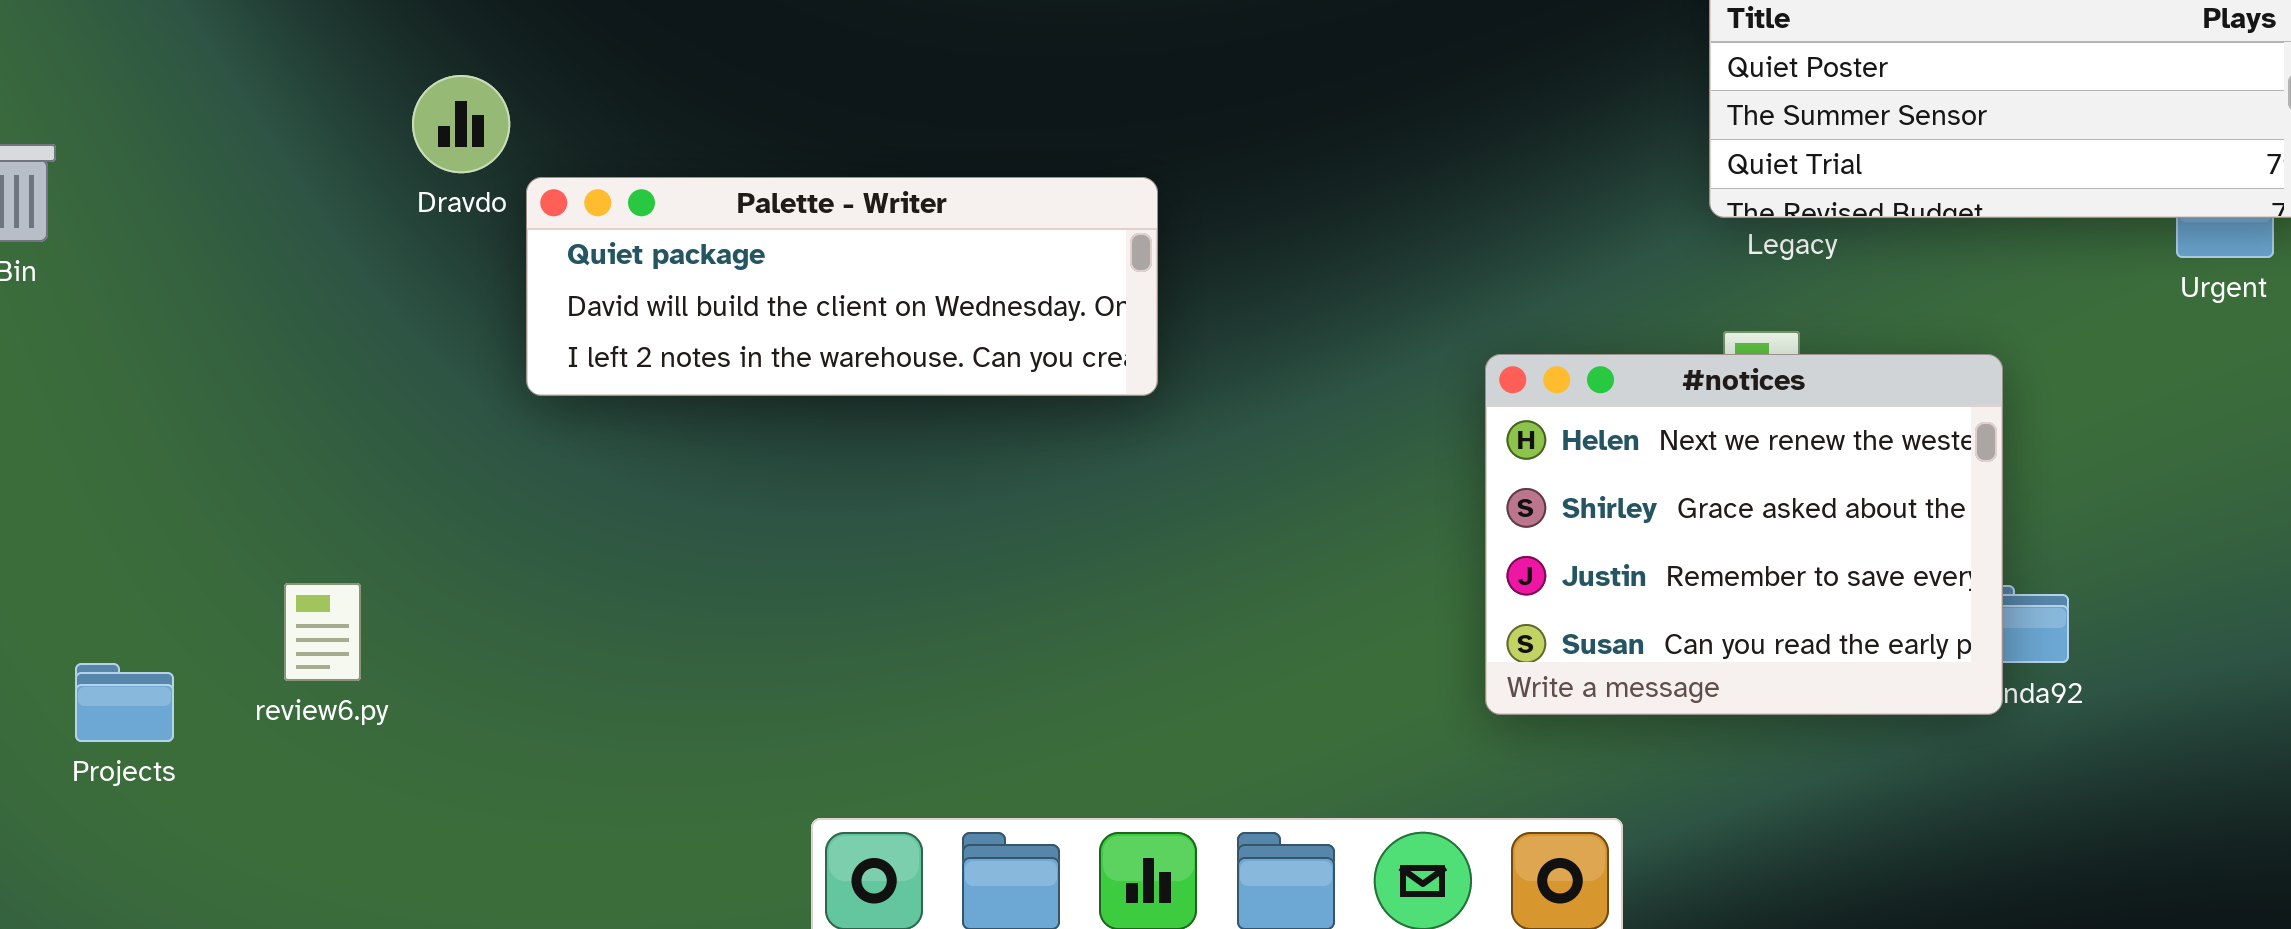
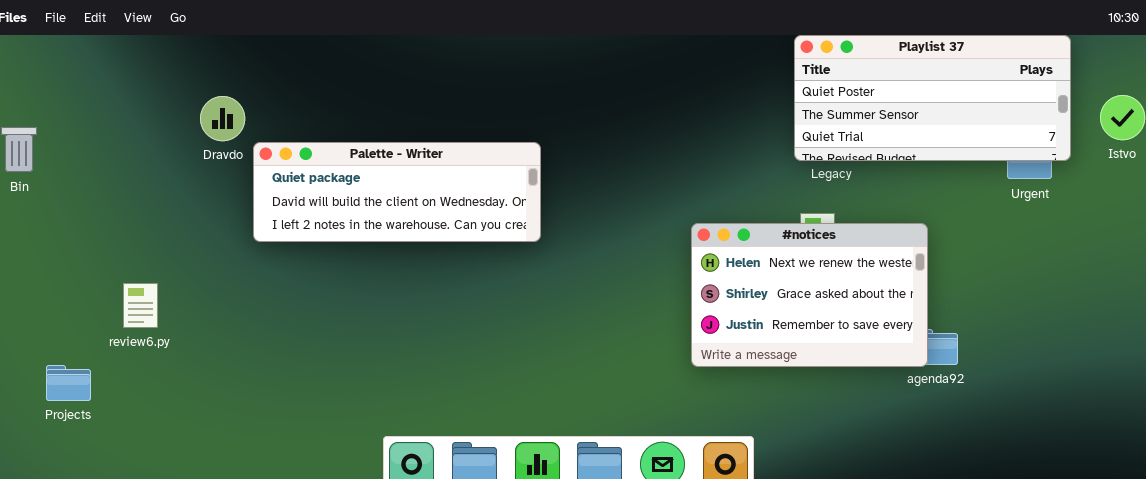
#notices: [1485,354,2003,715] -> [691,223,928,367], resized
review6.py: [284,583,361,681] -> [123,283,158,328], moved

